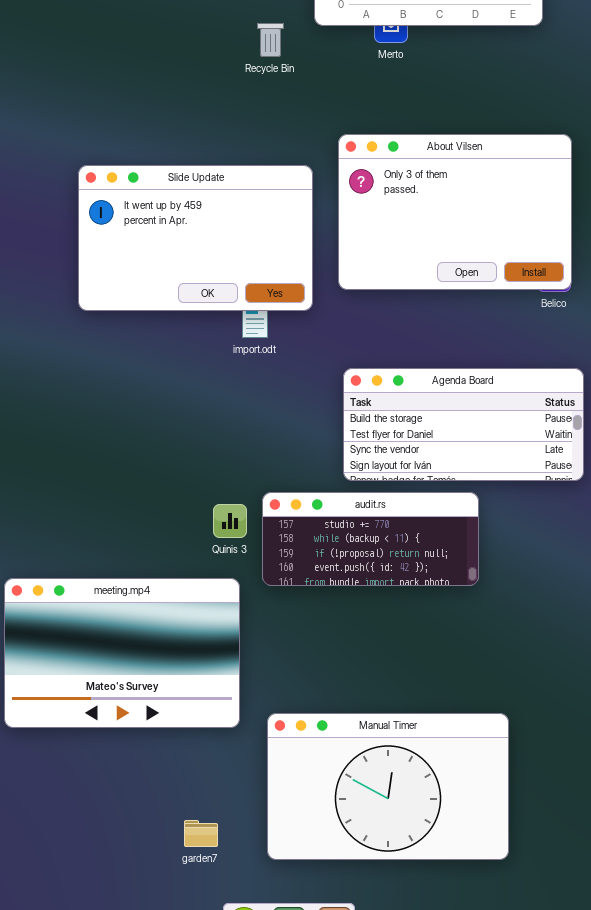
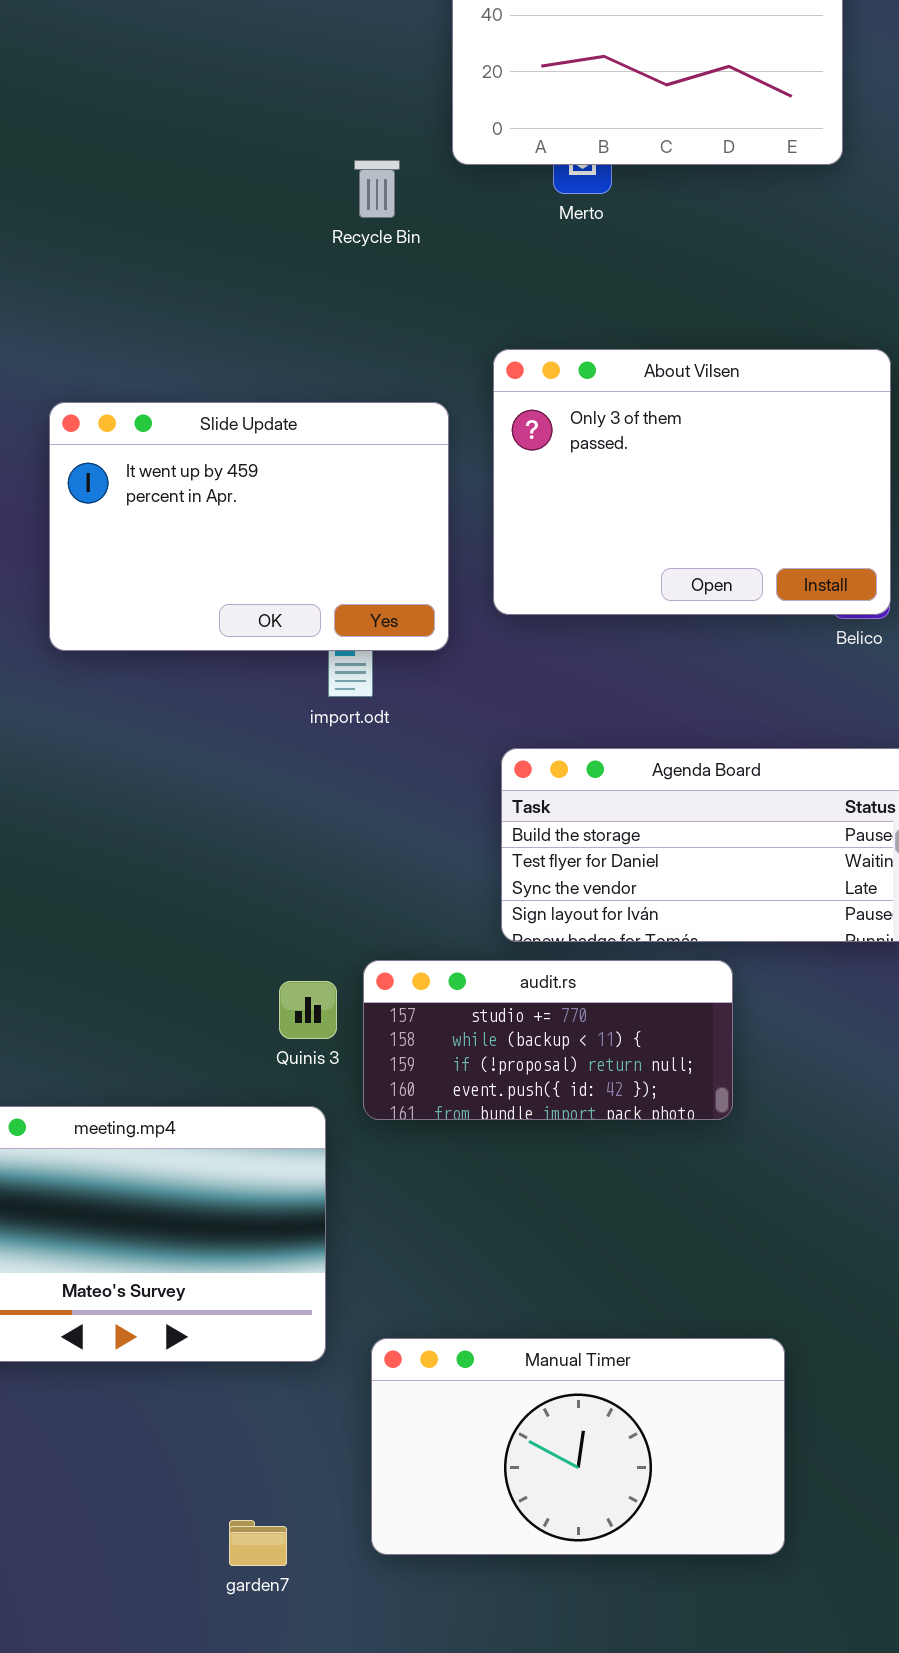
Manual Timer: [267,713,509,860] -> [371,1338,785,1555], resized

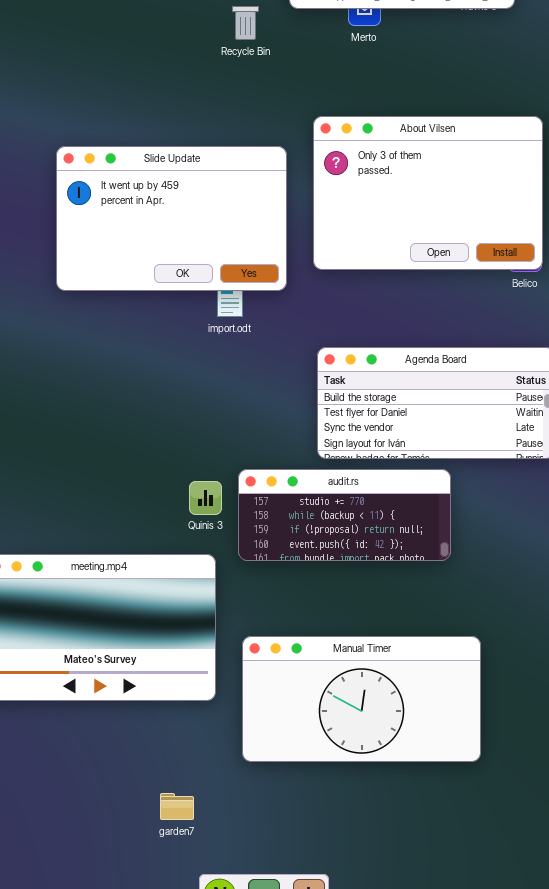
Manual Timer: [371,1338,785,1555] -> [242,636,481,762], moved

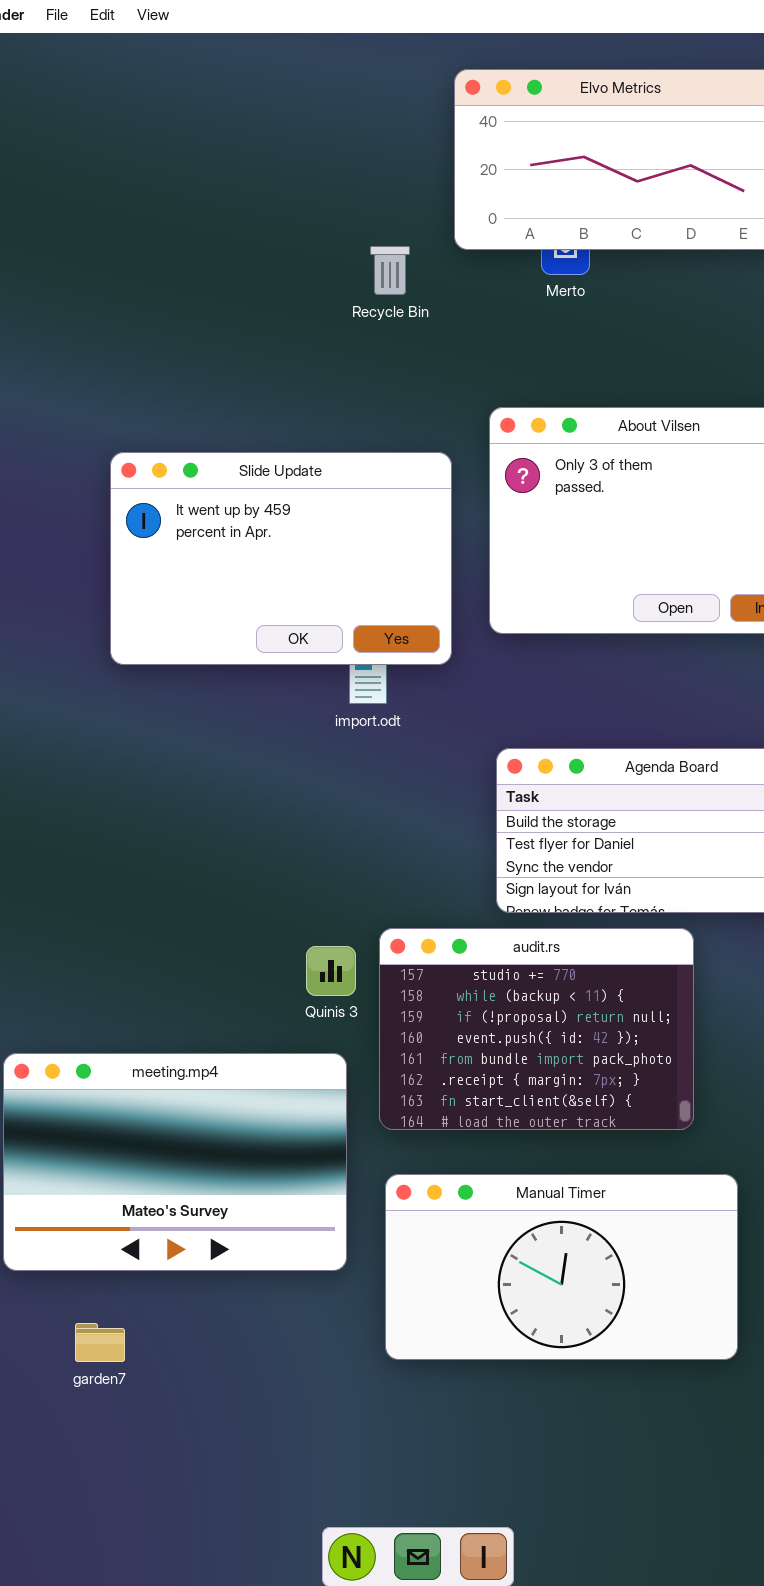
audit.rs: [238,469,451,561] -> [379,928,694,1130], resized
garden7: [160,793,194,820] -> [75,1323,125,1362], moved

